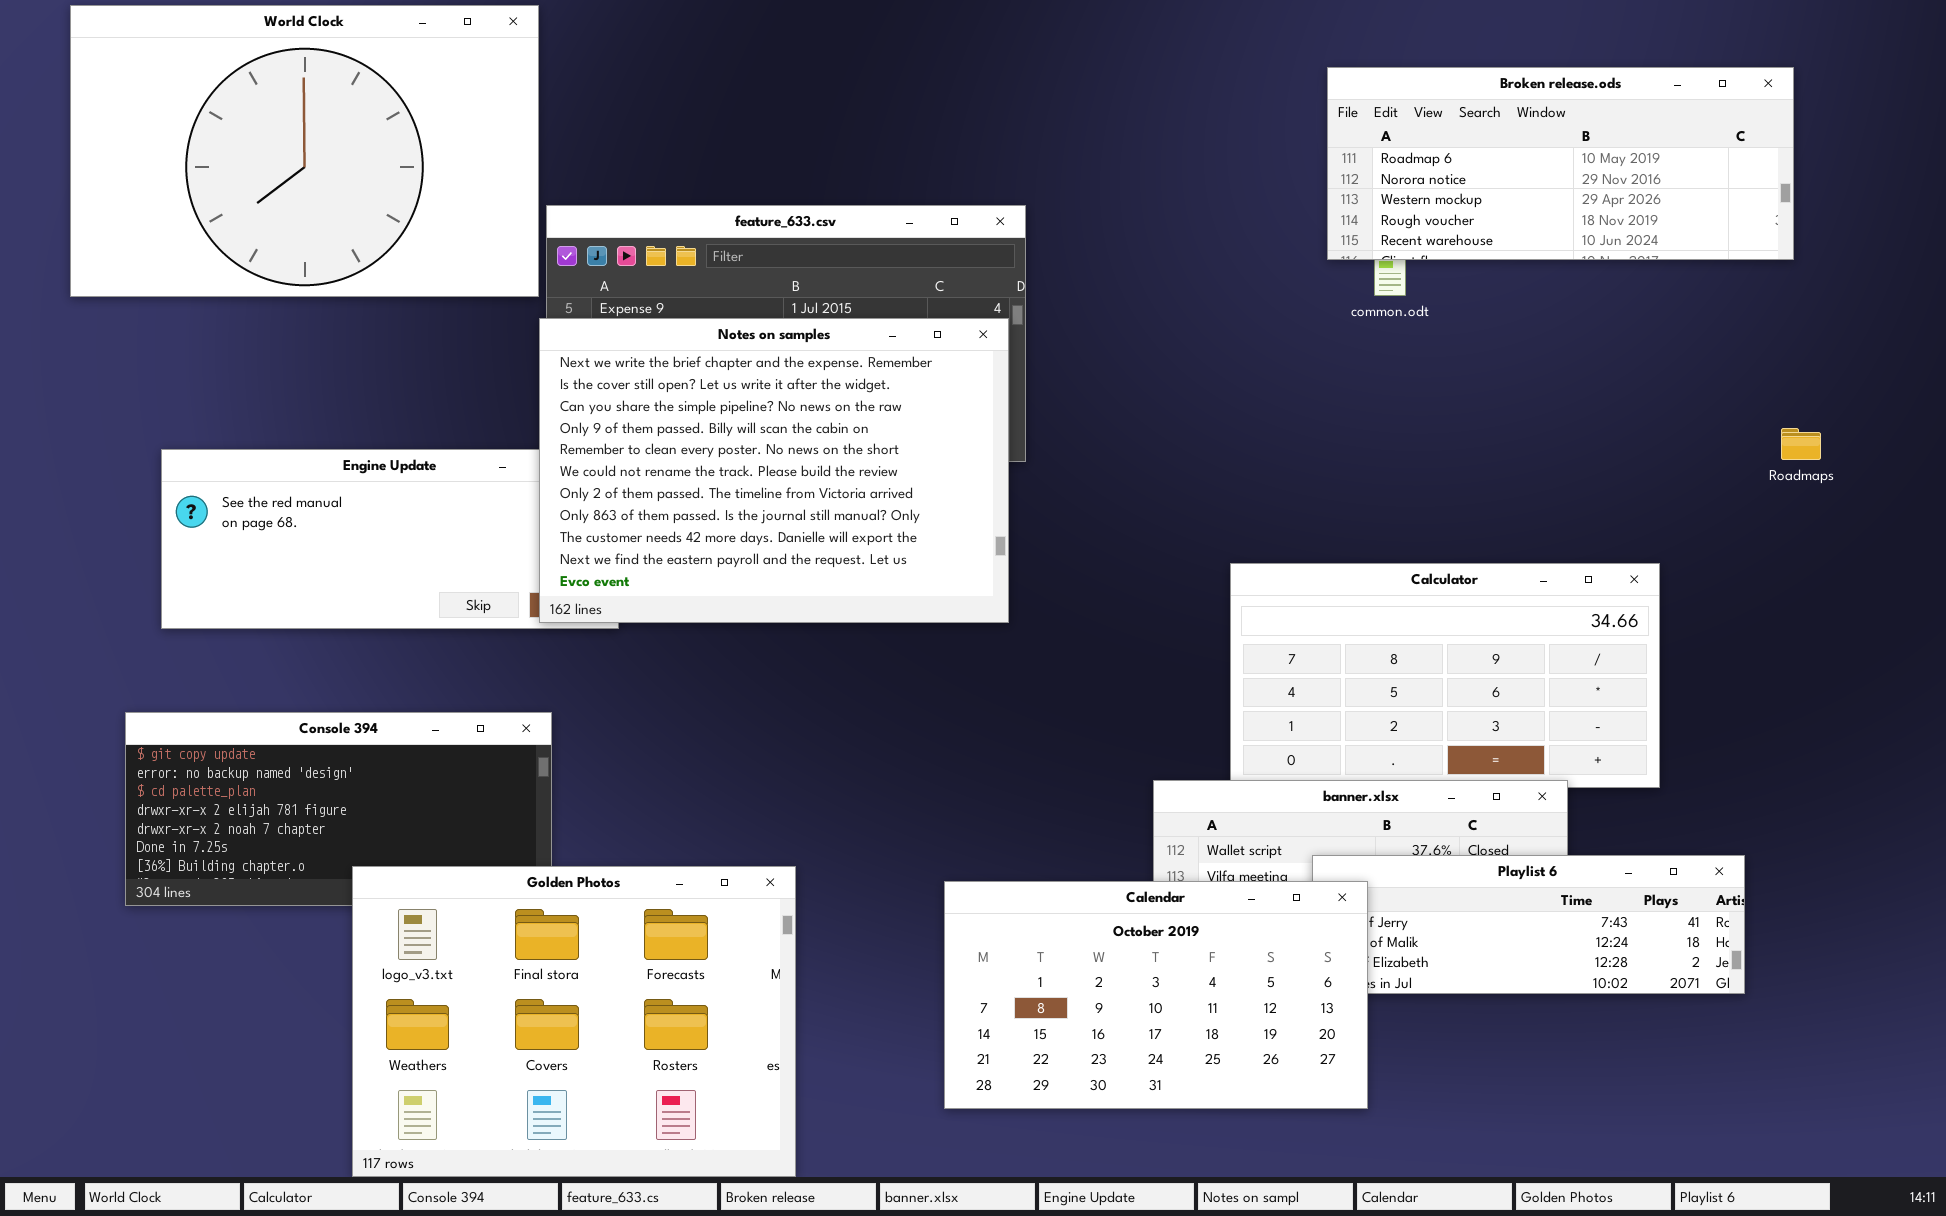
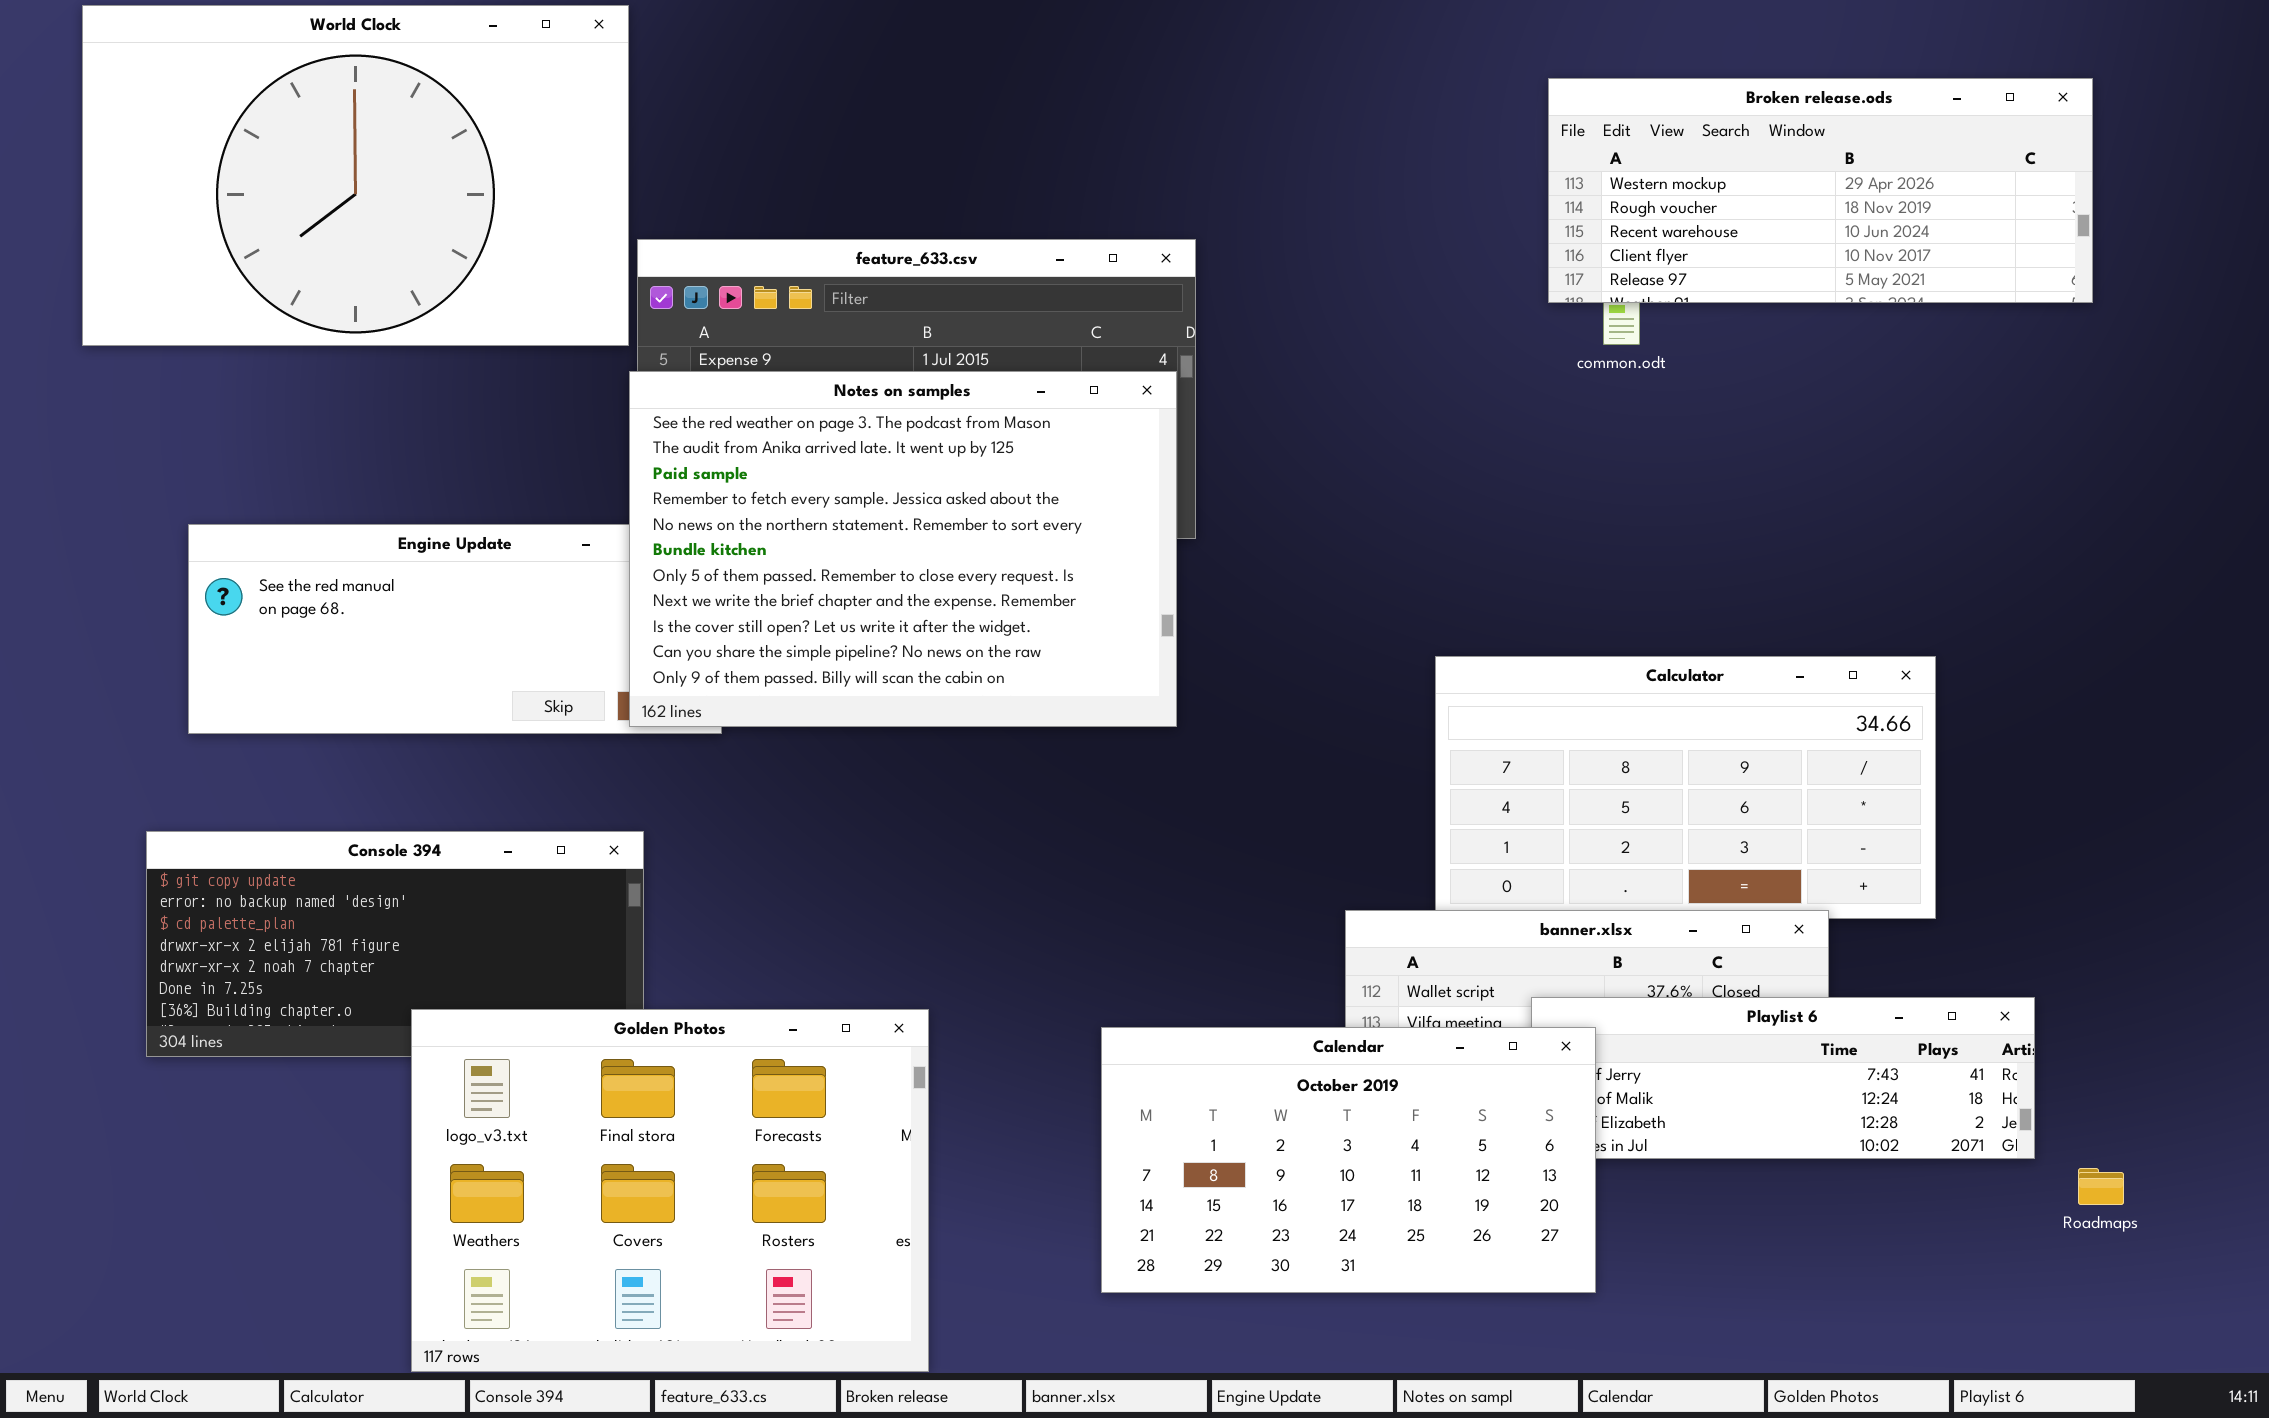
Broken release.ods: [1327,67,1794,260] -> [1548,78,2093,303], scrolled down 2 rows
Notes on samples: [539,318,1009,623] -> [629,371,1177,727], scrolled up 7 rows
Roadmaps: [1781,428,1821,460] -> [2078,1168,2124,1205], moved

